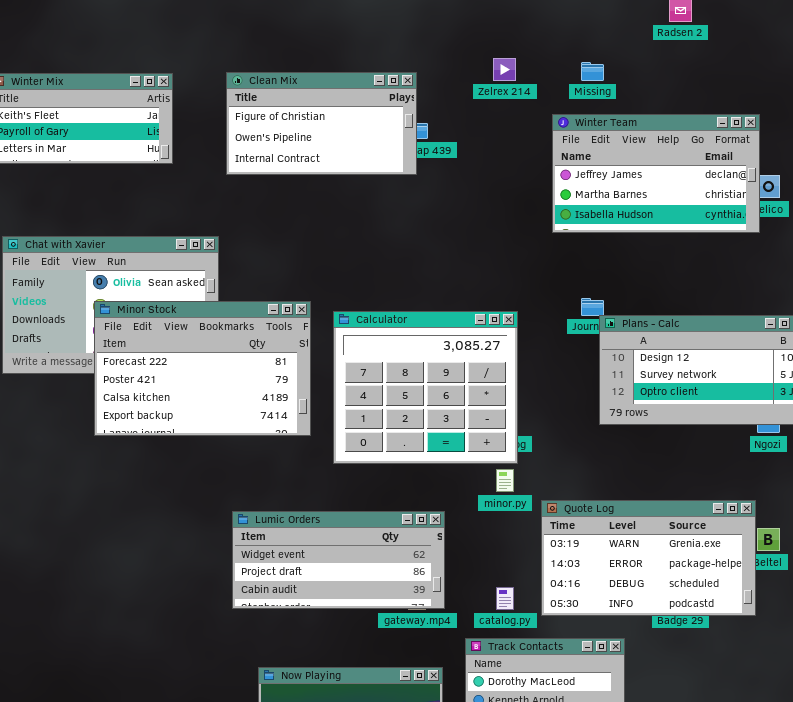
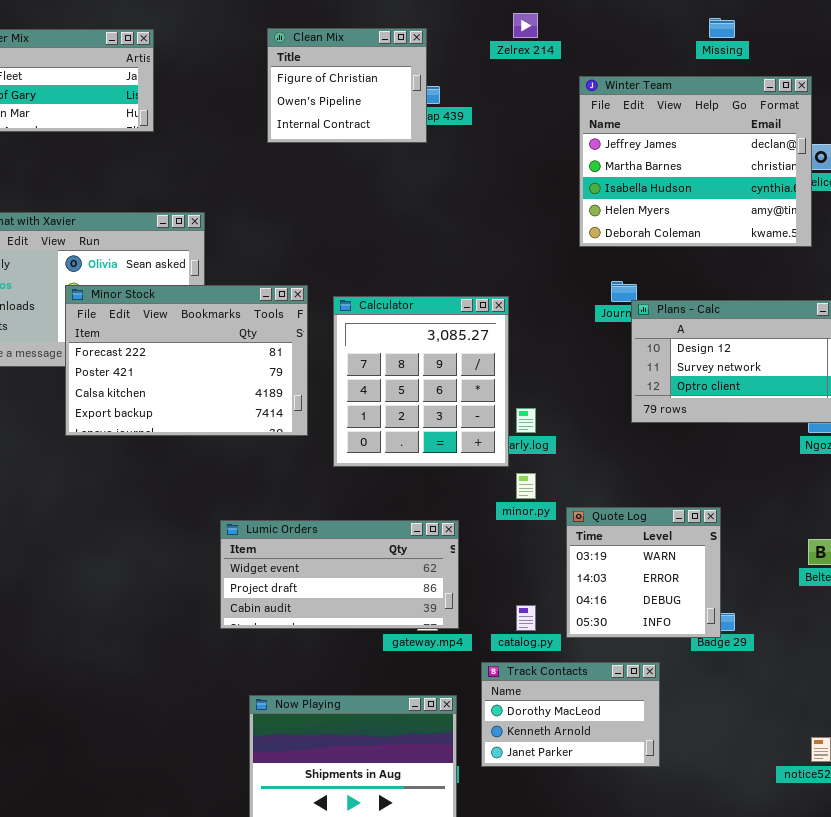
Missing: [581,62,604,81] -> [709,18,735,38], moved
Clean Mix: [226,72,417,175] -> [267,28,427,143], resized
Winter Team: [552,114,760,233] -> [579,76,812,247], resized
Calculator: [333,311,518,464] -> [333,296,509,467], resized
Quote Log: [541,500,756,616] -> [566,507,721,638], resized

